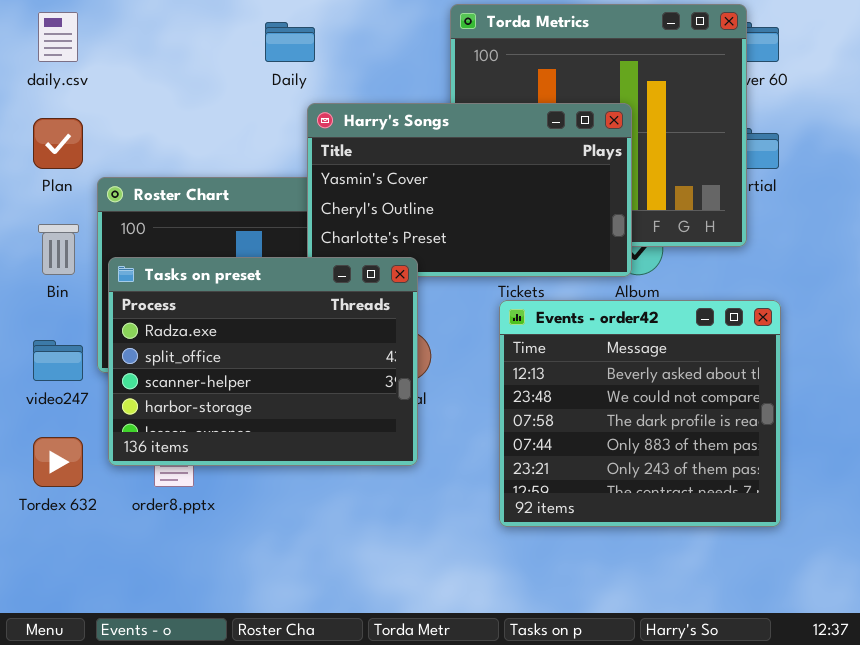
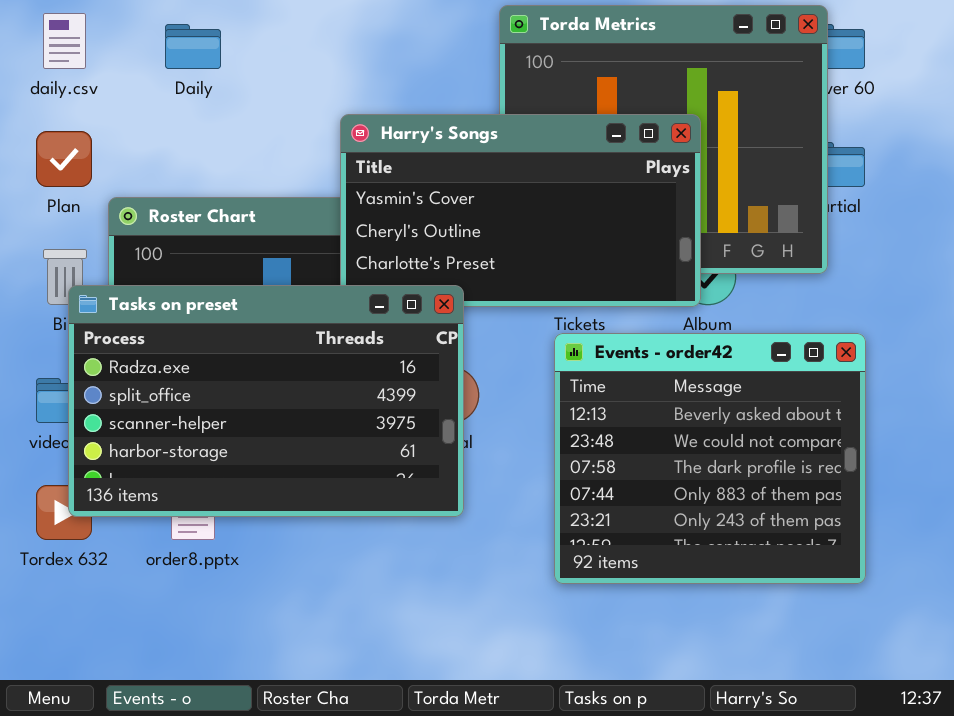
Daily: [265,22,315,62] -> [165,24,221,69], moved
Tasks on preset: [108,257,418,466] -> [68,285,464,517], resized

